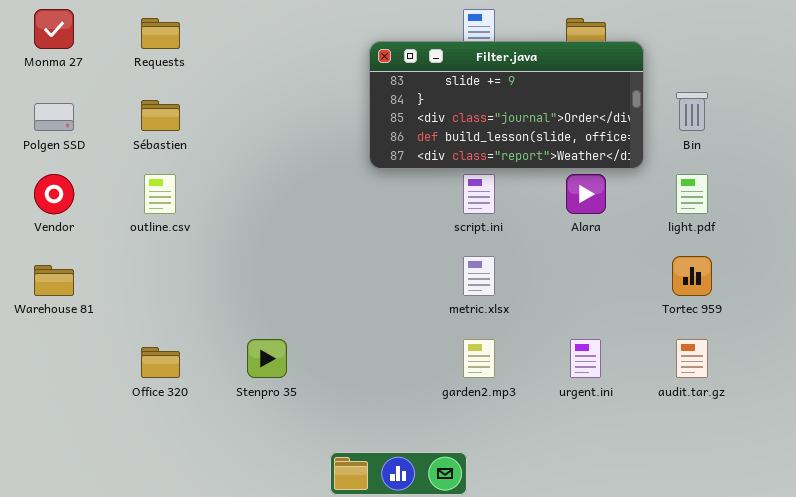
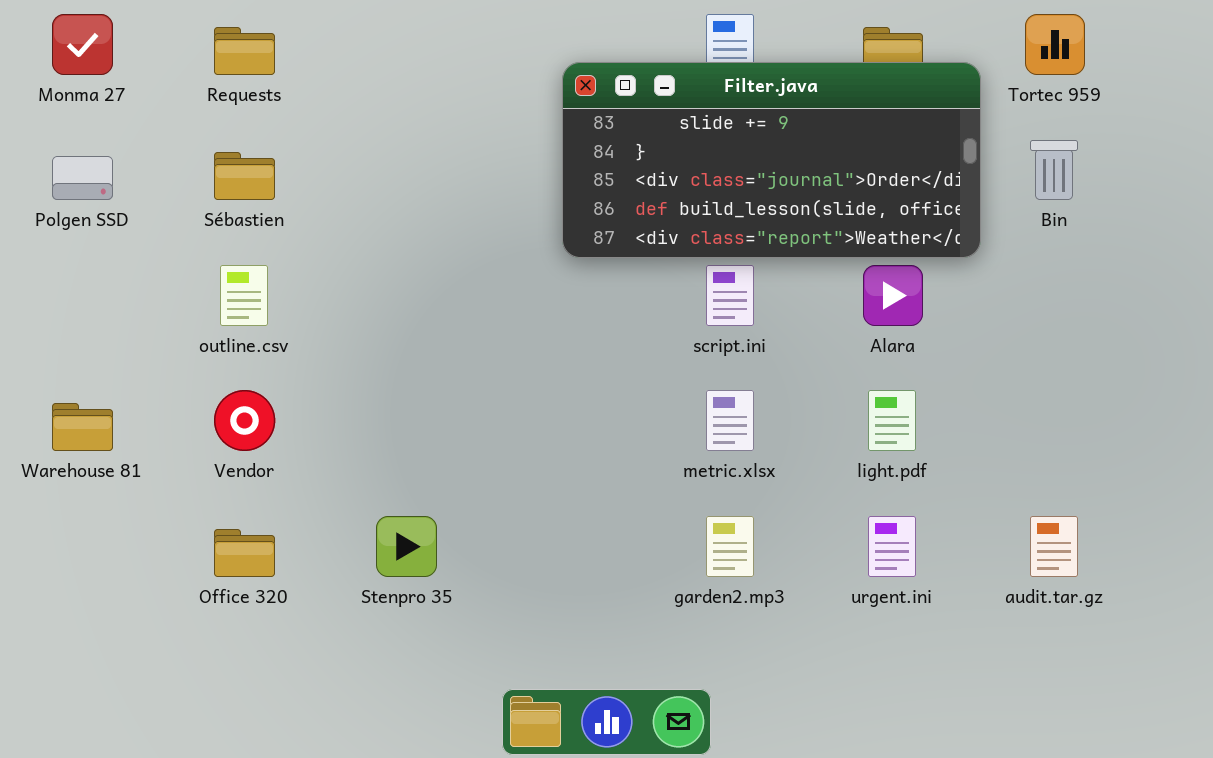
Vendor: [34,174,74,214] -> [214,390,275,451], moved
light.pdf: [676,174,708,214] -> [868,390,916,451], moved
Tortec 959: [672,256,712,296] -> [1025,14,1085,75], moved

